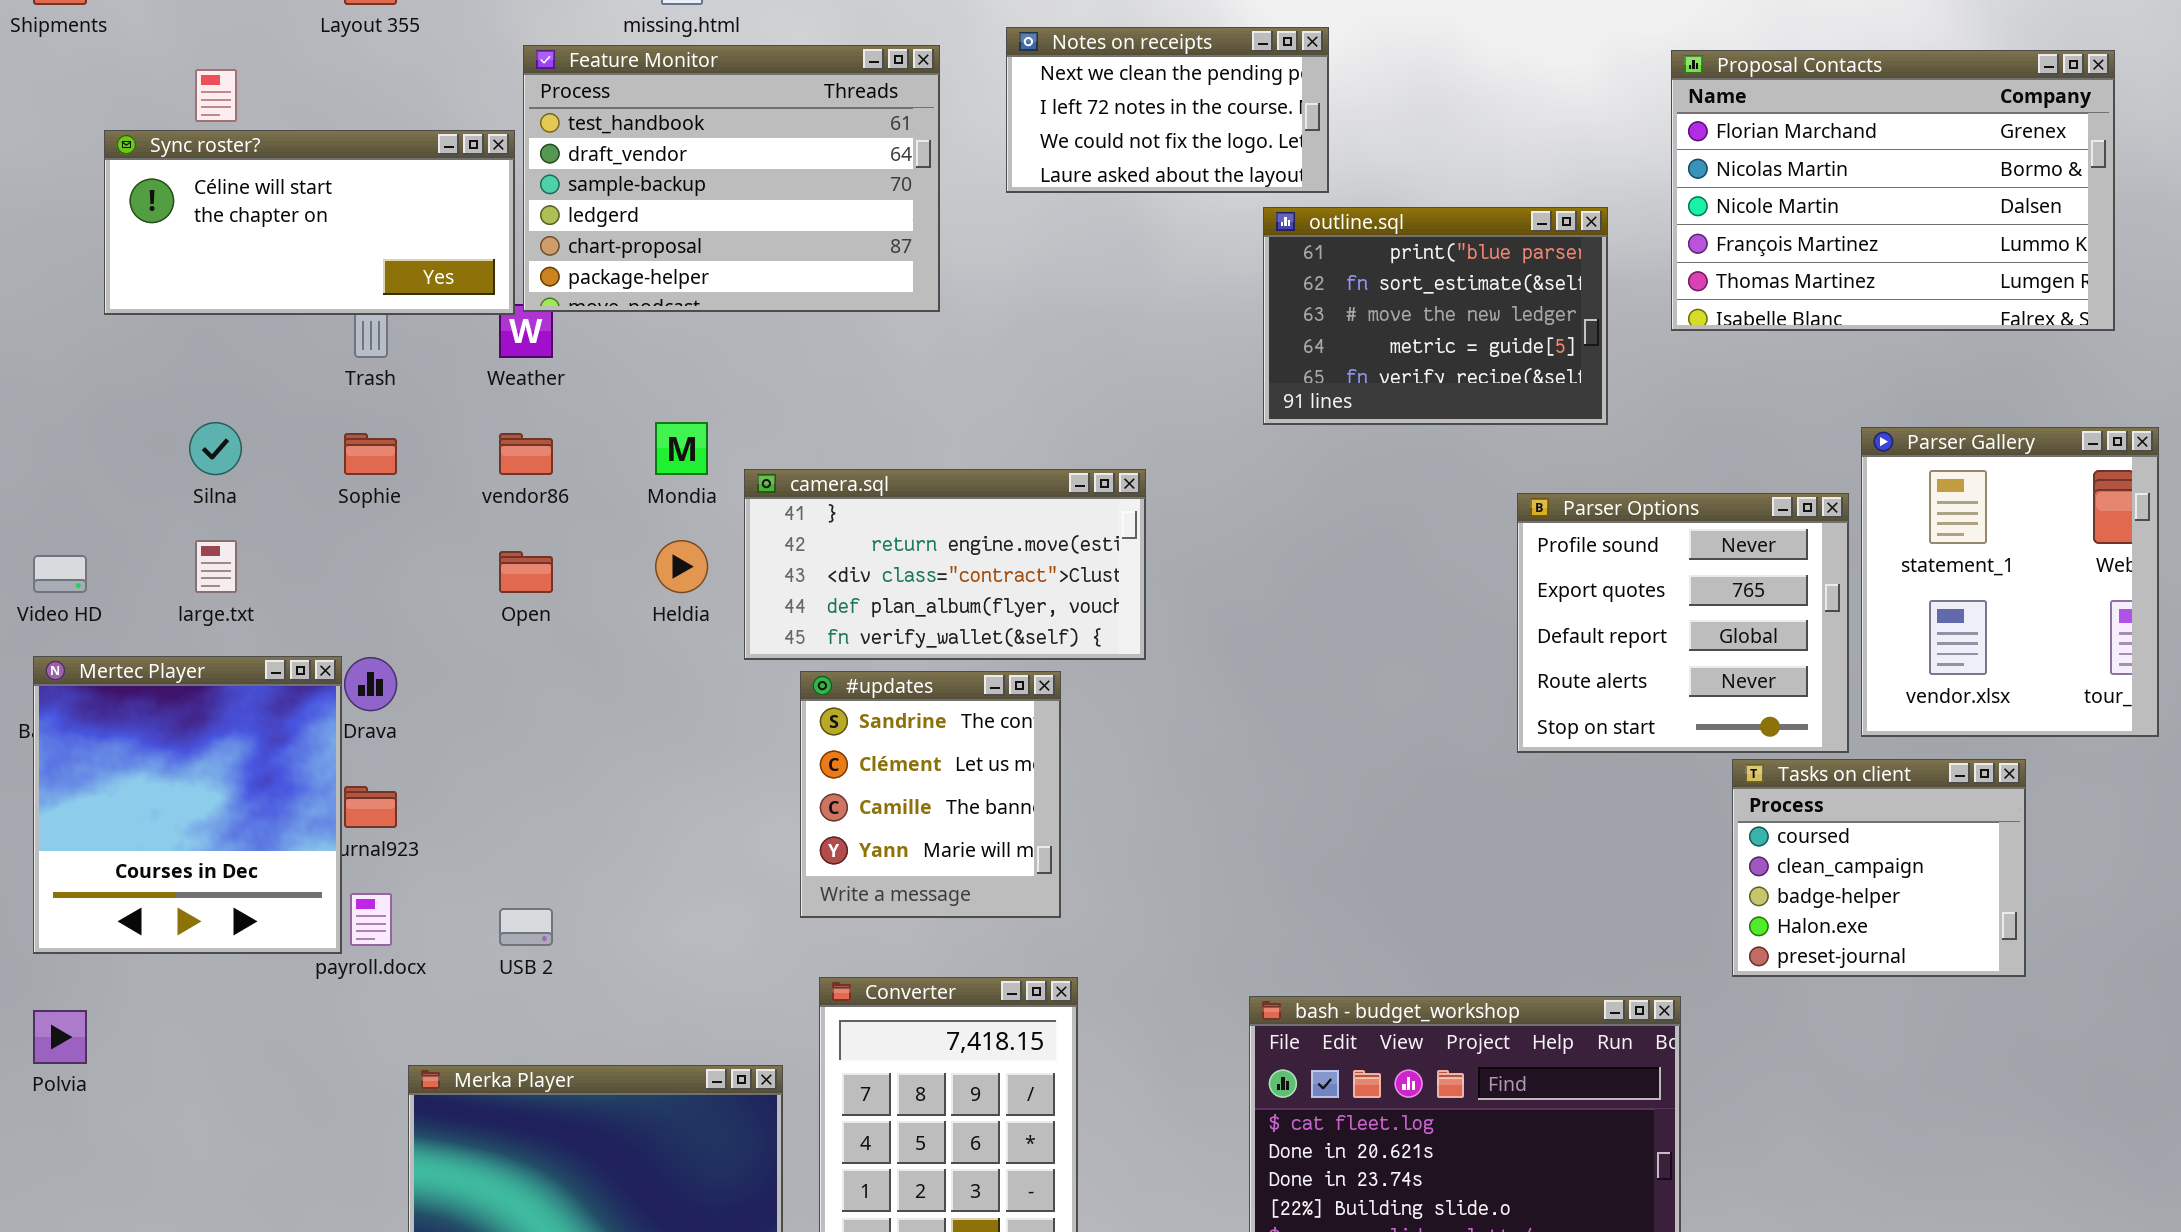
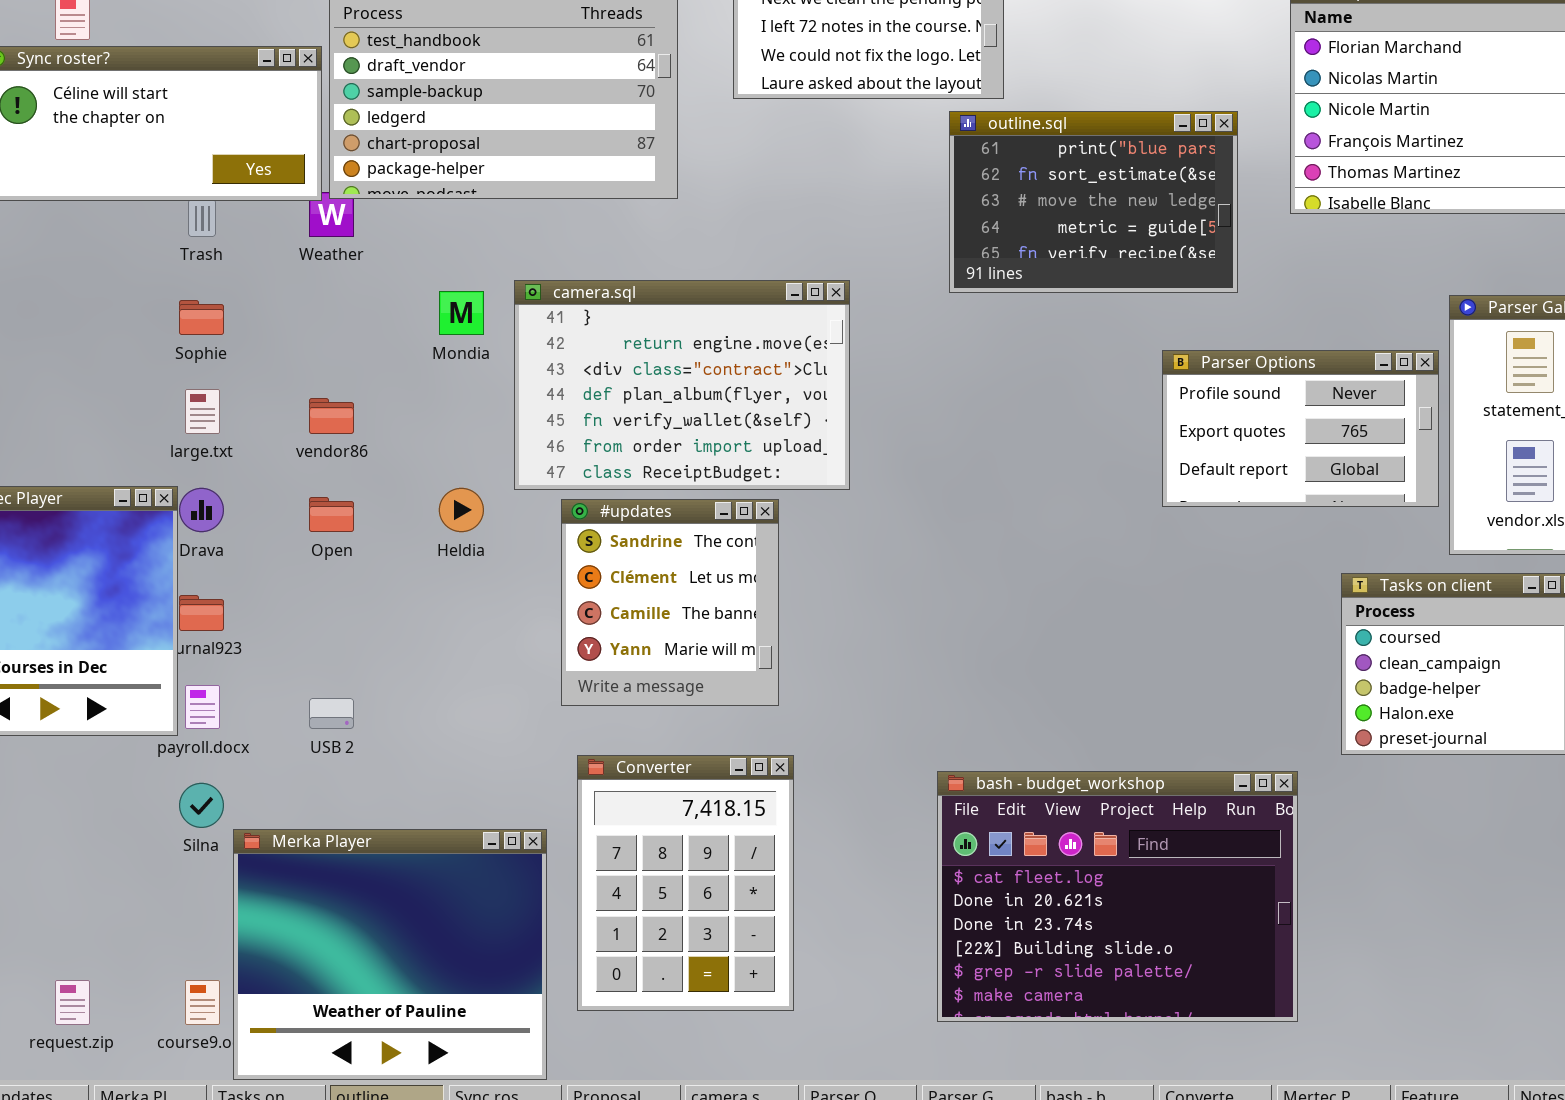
Silna: [189,422,242,475] -> [179,783,224,828], moved
vendor86: [499,433,553,475] -> [309,398,354,434], moved
camera.sql: [744,469,1146,660] -> [514,280,850,490], resized
Parser Options: [1517,493,1849,753] -> [1162,350,1439,507], resized
large.txt: [195,540,237,593] -> [185,389,220,434], moved
Heldia: [655,540,708,593] -> [439,488,484,532], moved
Open: [499,551,553,593] -> [309,497,354,532], moved

